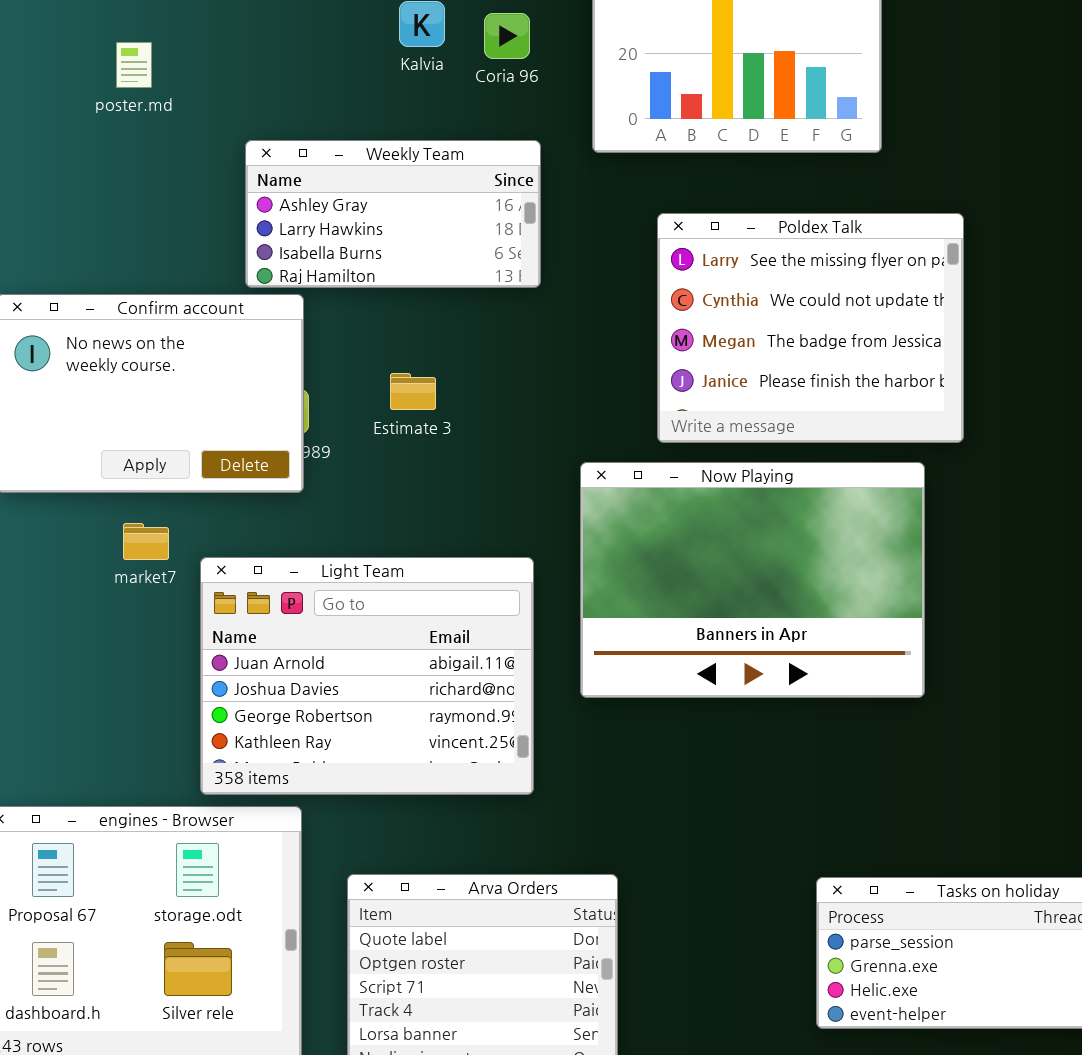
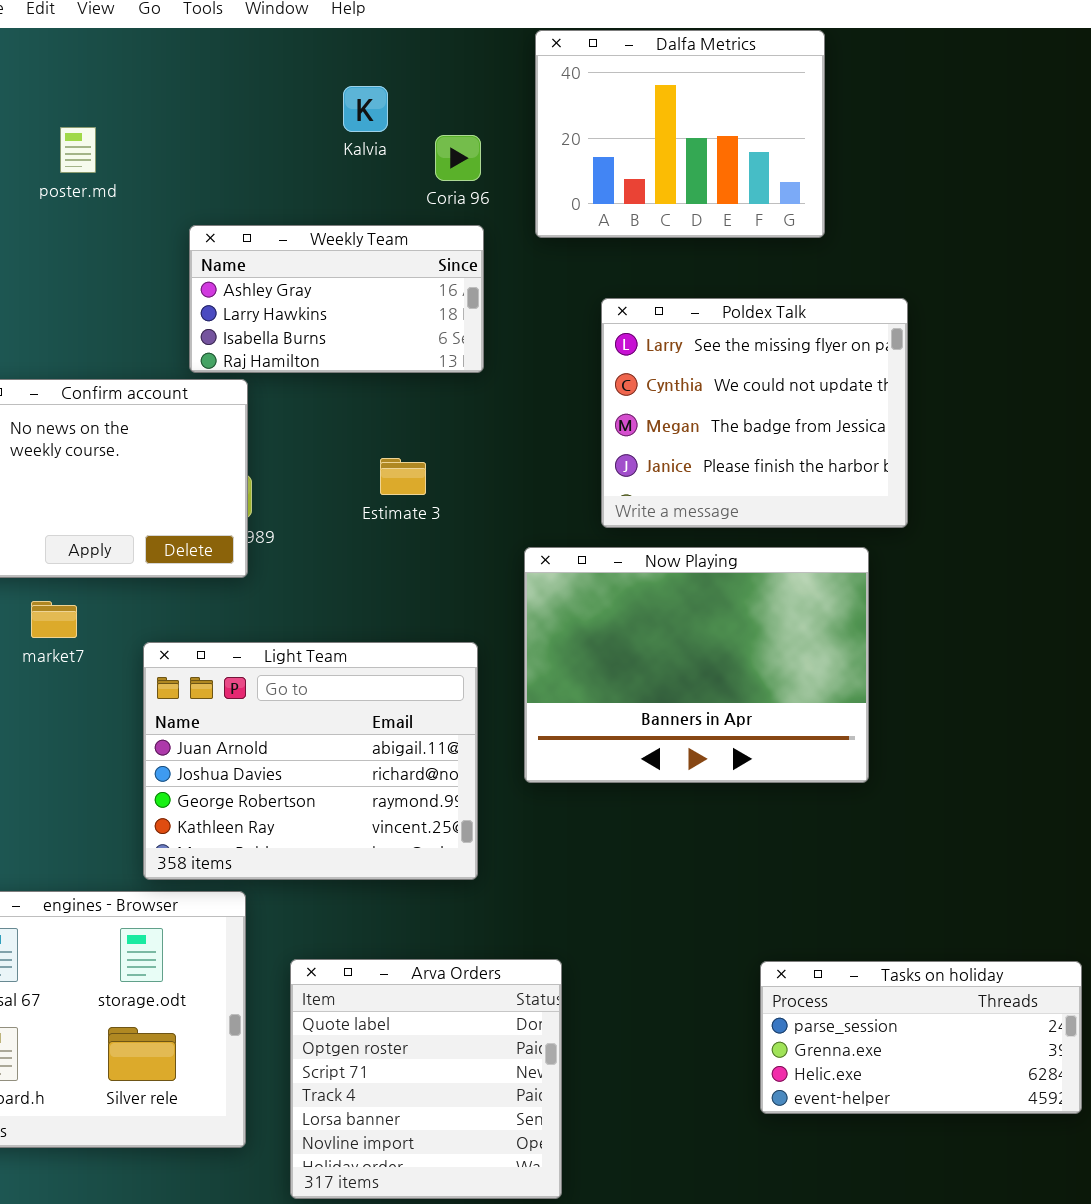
Coria 96: [484,13,530,59] -> [435,135,481,181], moved
Estimate 3: [390,373,436,410] -> [380,458,426,495], moved
market7: [123,523,169,560] -> [31,601,77,638], moved

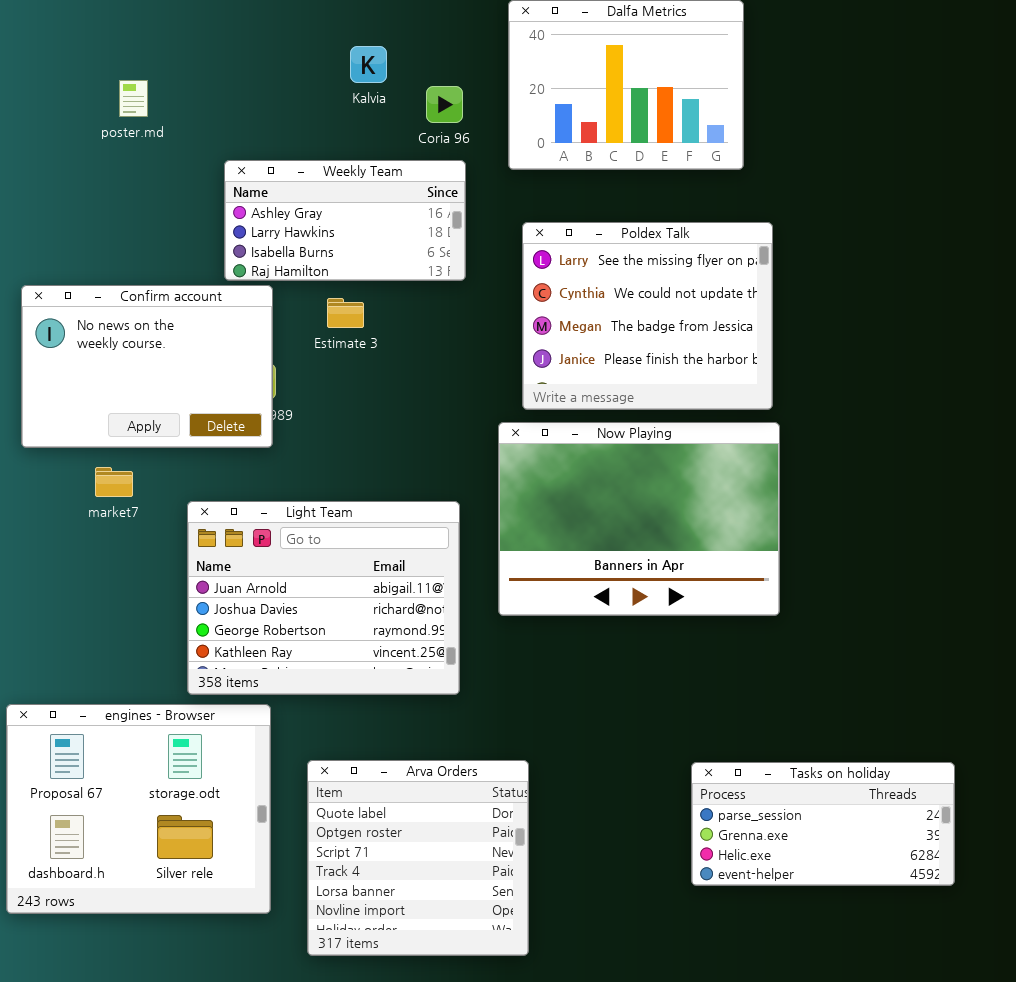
Poldex Talk: [601,298,908,528] -> [522,222,773,410], moved
Estimate 3: [380,458,426,495] -> [327,298,364,328], moved

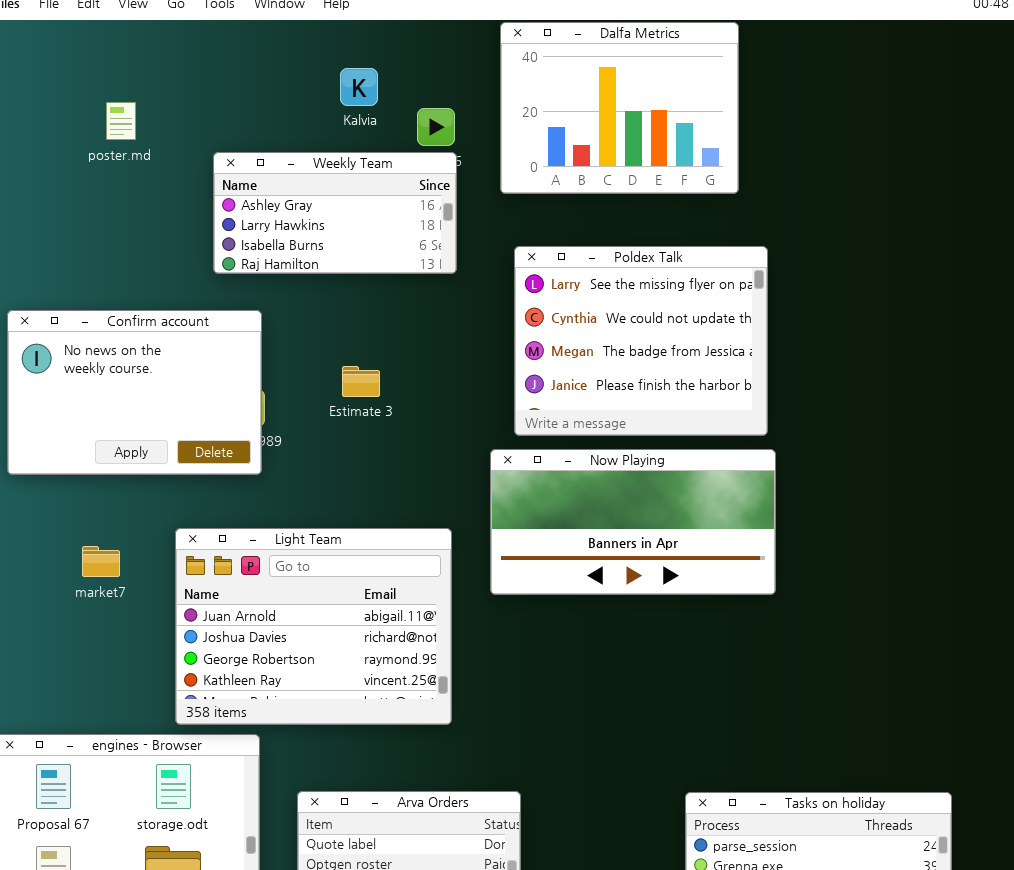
Weekly Team: [224,160,466,281] -> [213,152,457,274], moved
Estimate 3: [327,298,364,328] -> [342,366,380,397], moved
Now Playing: [498,422,780,616] -> [490,449,776,595], resized
market7: [95,467,133,497] -> [82,546,120,577], moved

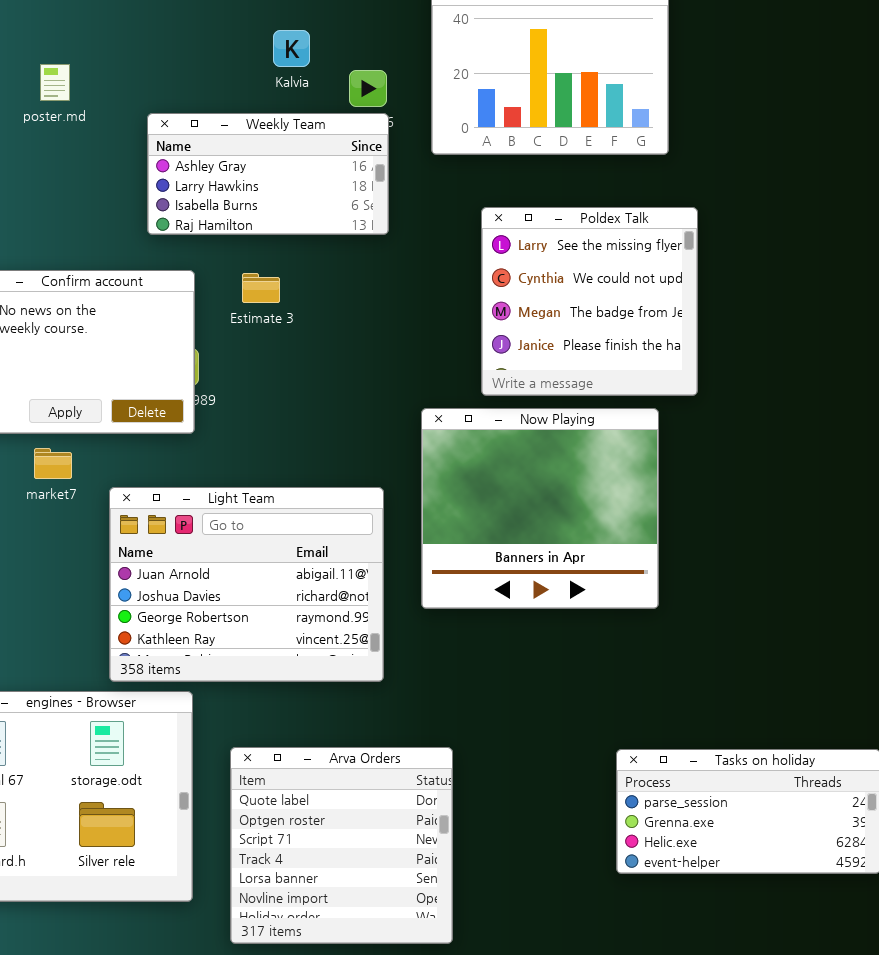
Poldex Talk: [514,246,768,436] -> [481,207,698,396], resized
Estimate 3: [342,366,380,397] -> [242,273,280,303], moved
Now Playing: [490,449,776,595] -> [421,408,659,609], resized
market7: [82,546,120,577] -> [34,448,72,479], moved

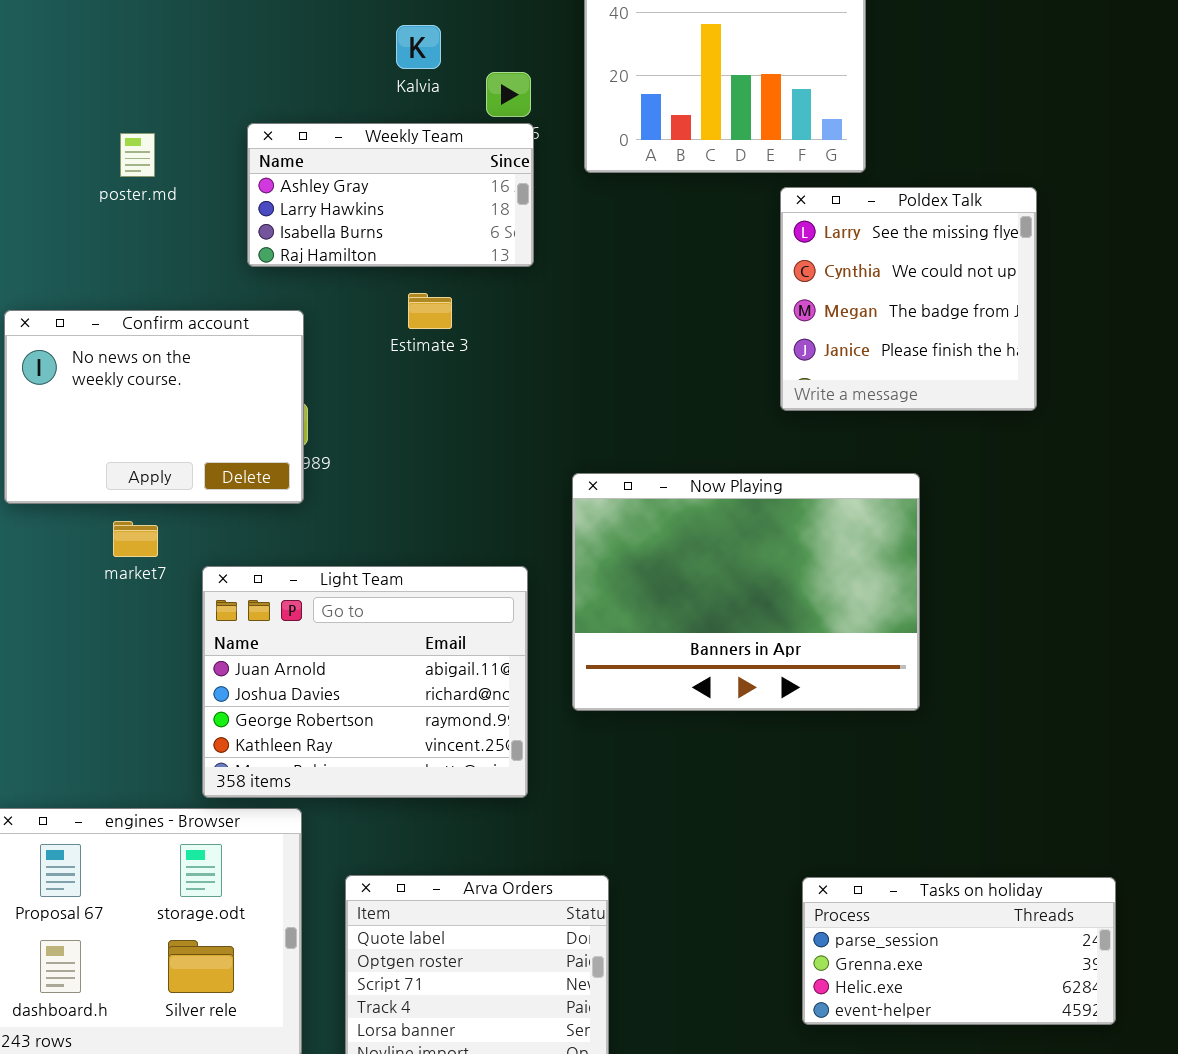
poster.md: [40,64,70,101] -> [120,133,155,177], moved
Poldex Talk: [481,207,698,396] -> [780,187,1037,411], moved
Estimate 3: [242,273,280,303] -> [408,293,452,329], moved
Now Playing: [421,408,659,609] -> [572,473,920,711], resized

